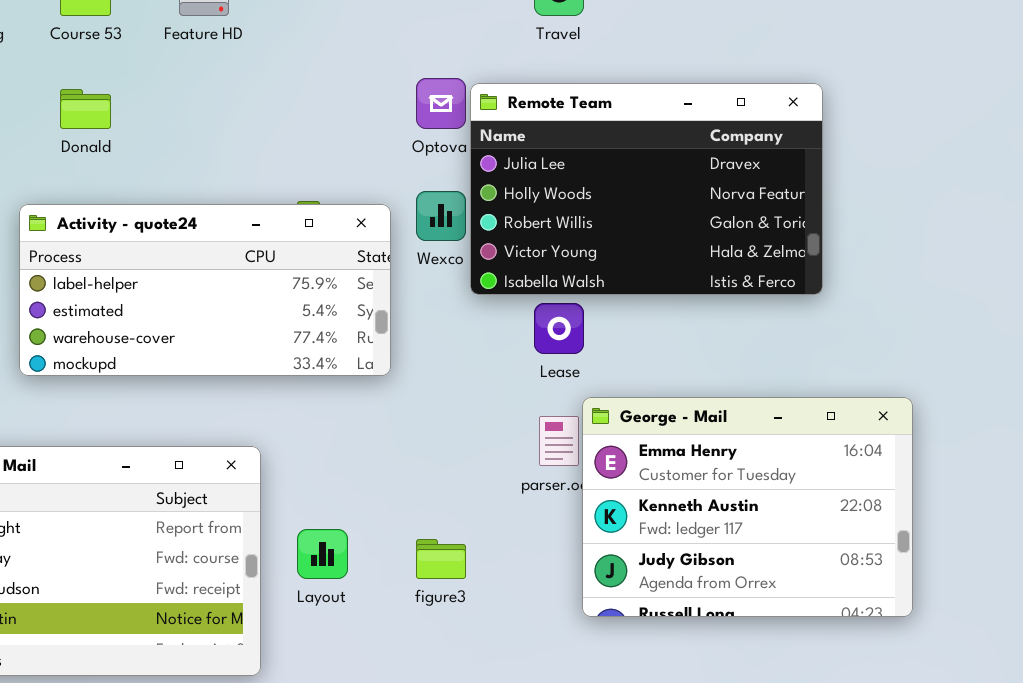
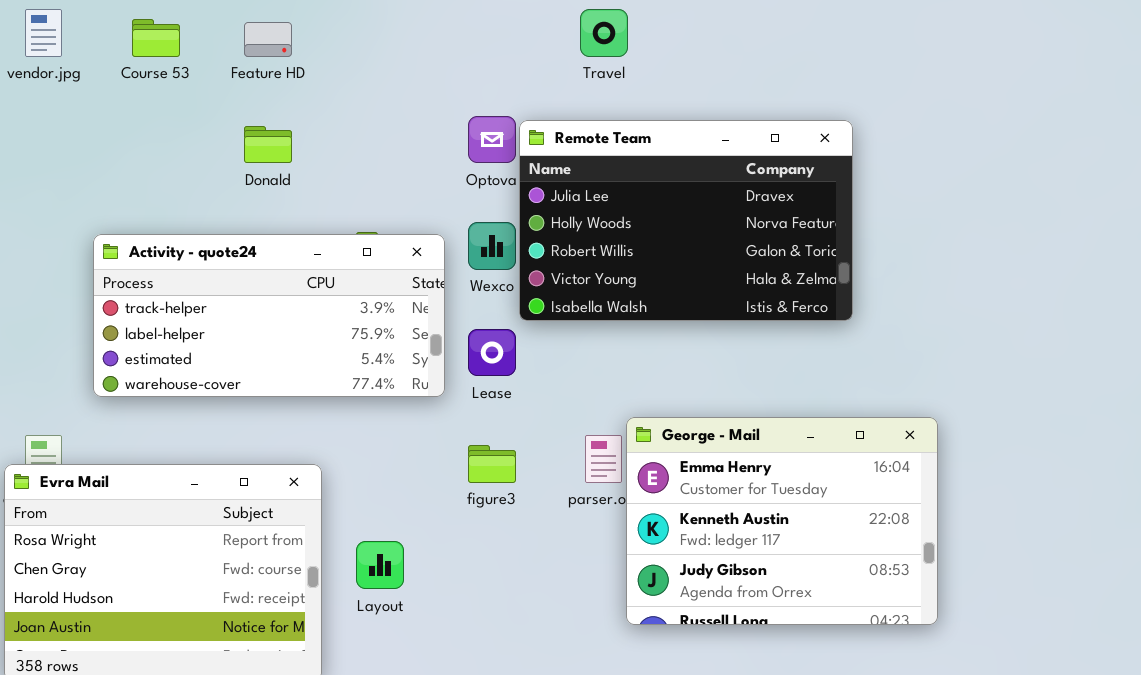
Donald: [60,89,111,129] -> [244,126,292,163], moved
Activity - quote24: [19,204,391,376] -> [93,234,445,397], scrolled up 1 row
Lease: [534,303,584,354] -> [468,329,516,376], moved
figure3: [416,539,466,579] -> [468,445,516,483], moved

